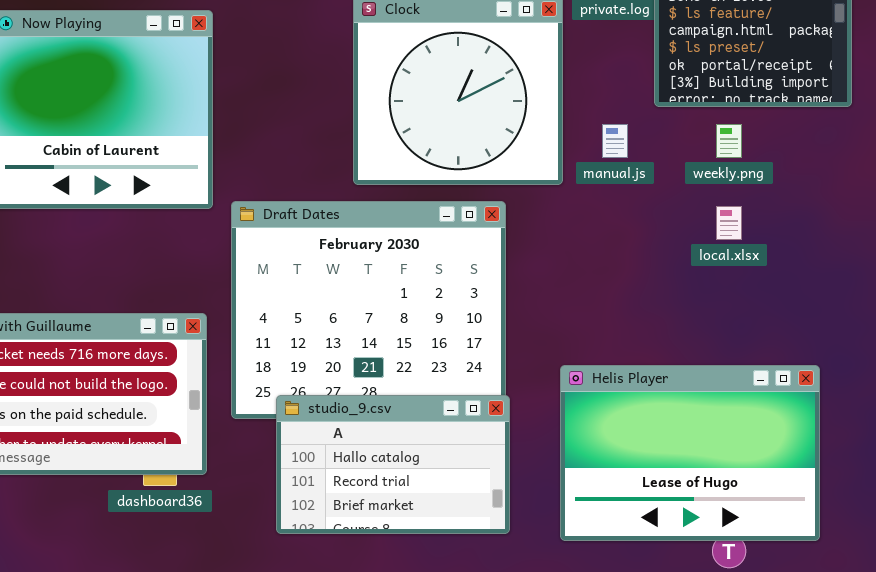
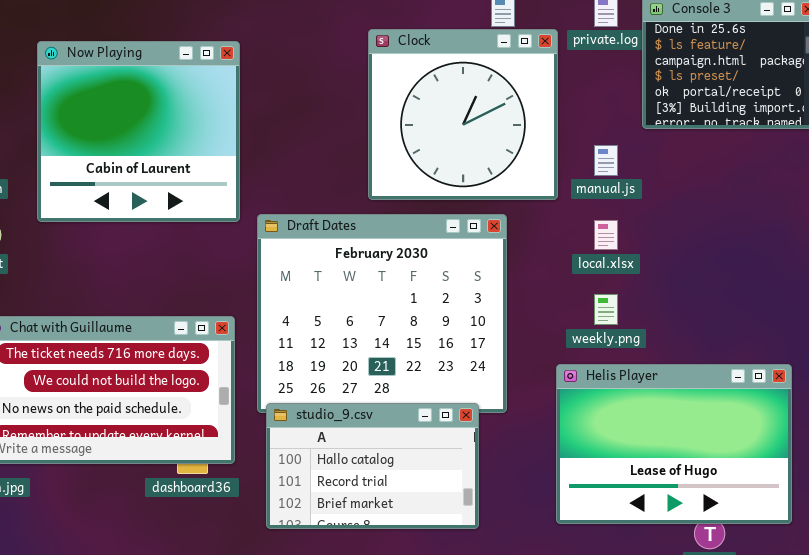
weekly.png: [716,124,742,158] -> [594,294,618,325], moved
local.xlsx: [716,206,742,240] -> [594,220,618,250], moved
studio_9.csv: [276,395,510,534] -> [266,403,479,529], moved

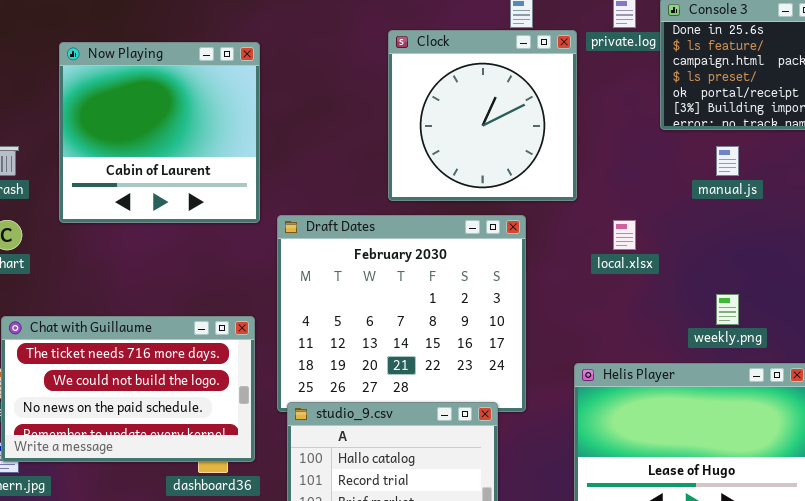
manual.js: [594,145,618,176] -> [716,146,739,176], moved
weekly.png: [594,294,618,325] -> [716,294,739,325], moved

